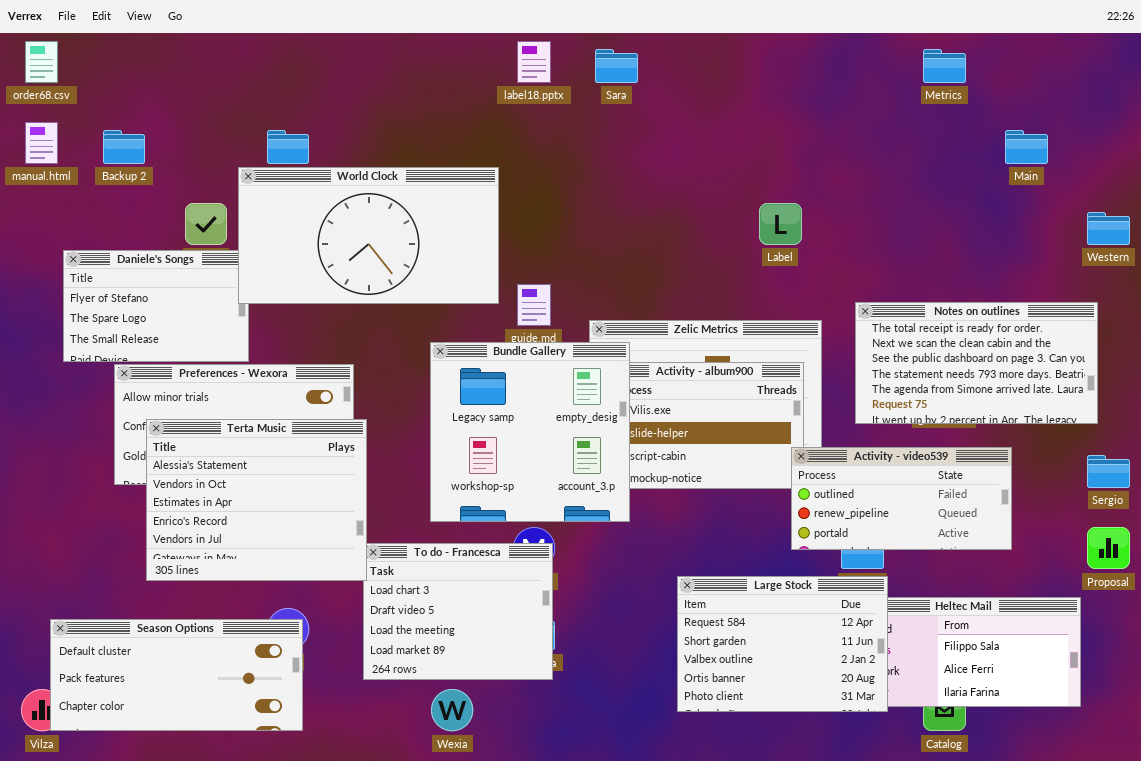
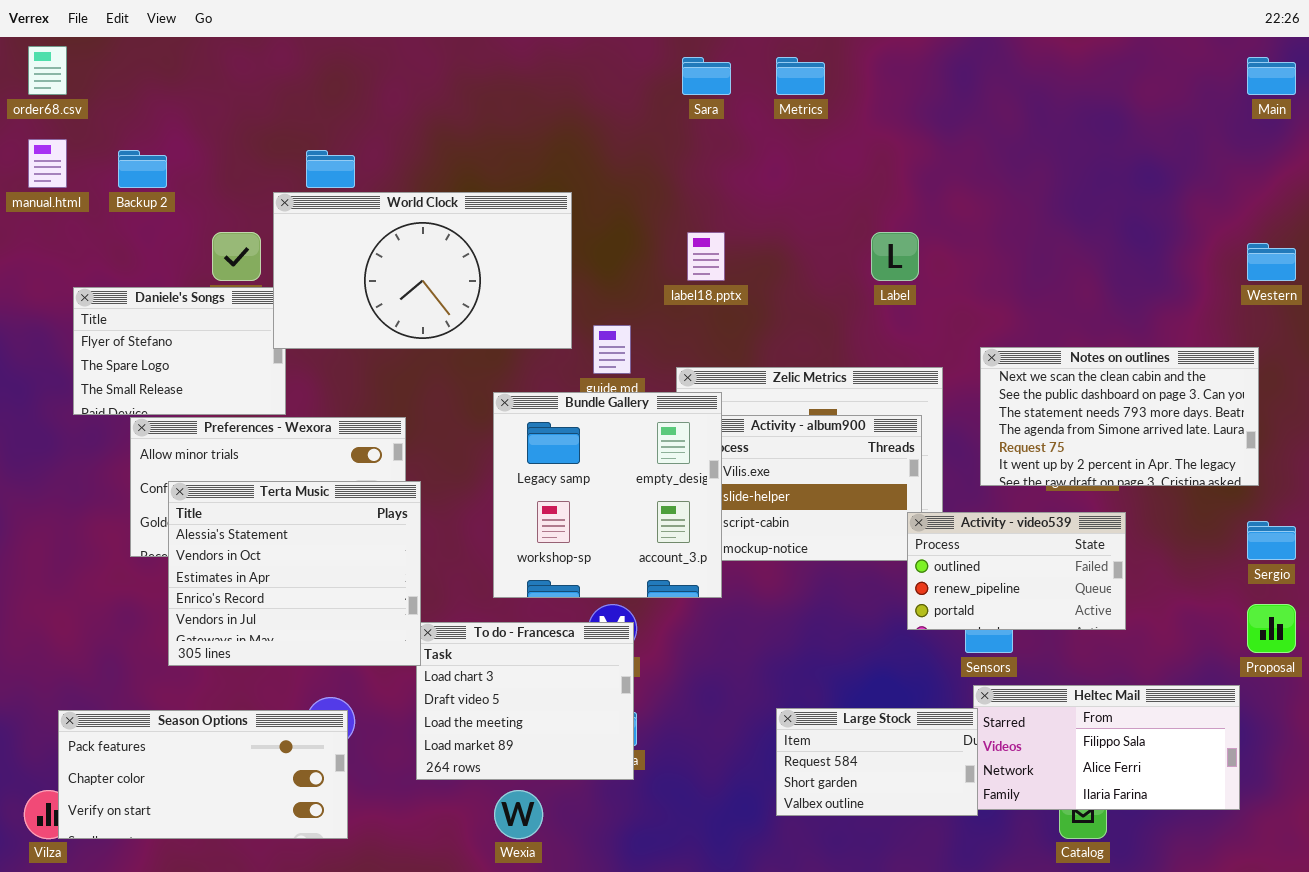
label18.pptx: [517,41,551,83] -> [687,232,725,281], moved
Metrics: [923,49,966,83] -> [776,57,825,95], moved
Main: [1005,130,1048,164] -> [1247,57,1296,95], moved
Notes on outlines: [855,302,1098,424] -> [980,347,1259,486], scrolled down 1 row
Activity - video539: [791,447,1012,550] -> [907,512,1126,630], resized
Large Stock: [677,576,888,712] -> [776,708,978,816], resized
Season Options: [50,619,303,731] -> [58,710,348,839], scrolled down 1 row

